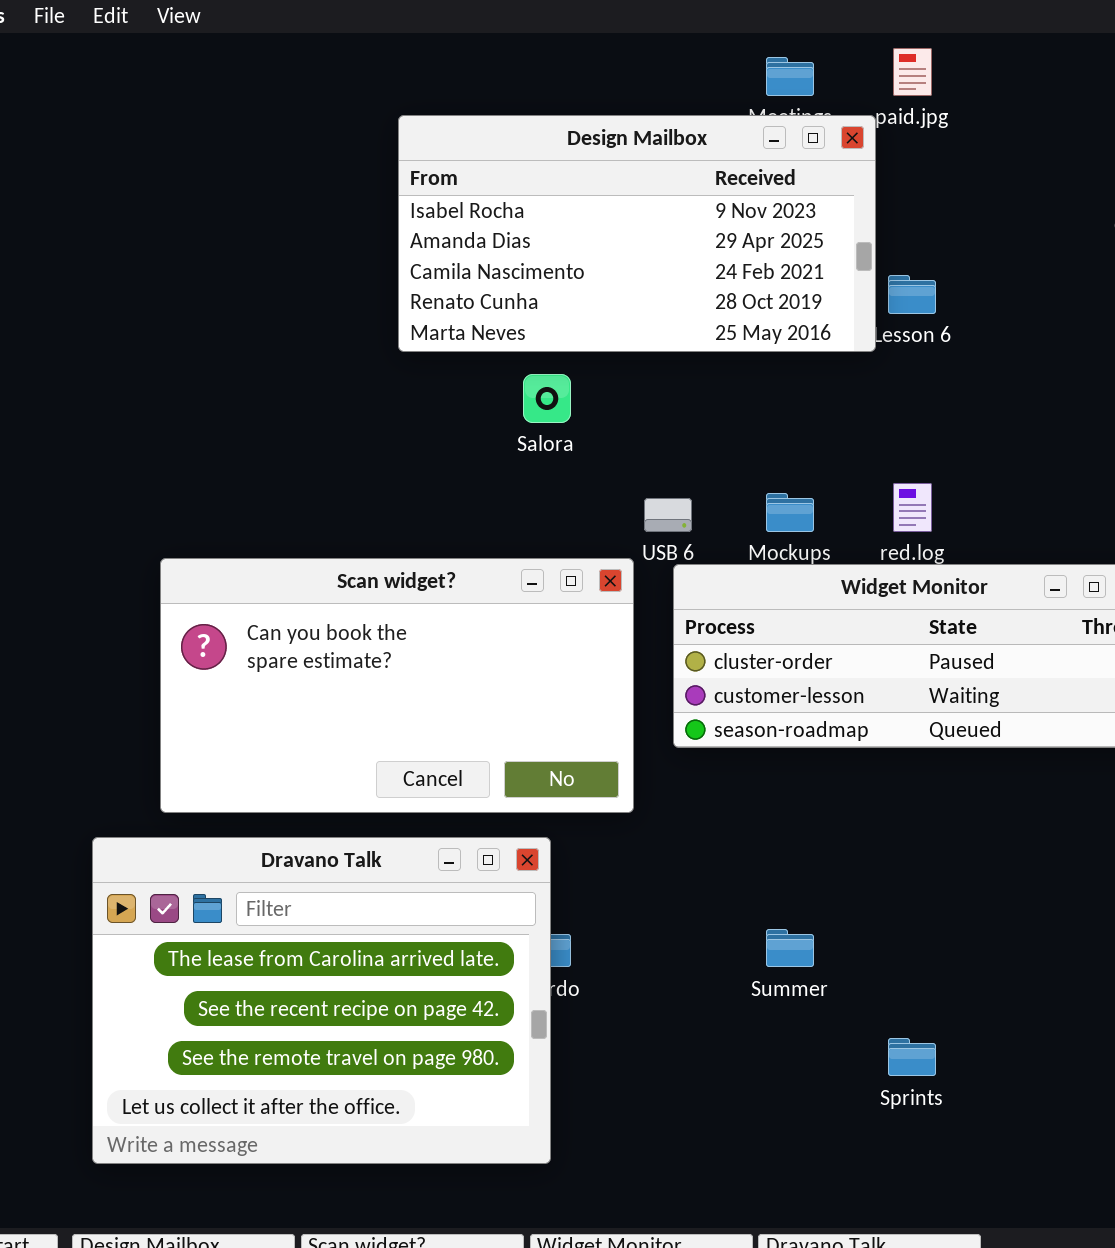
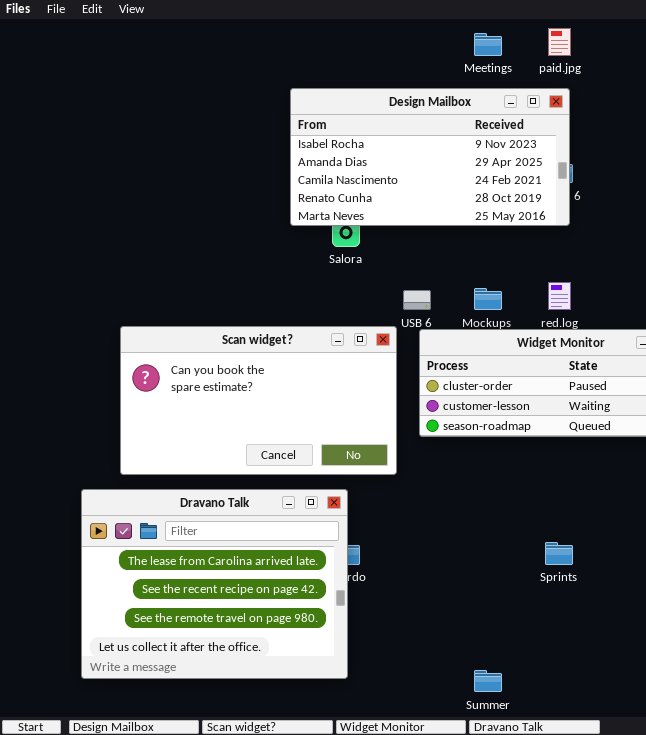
Design Mailbox: [398,115,876,352] -> [290,88,570,226], moved
Summer: [766,929,814,967] -> [474,670,502,692], moved
Sprints: [888,1038,936,1076] -> [545,542,573,565], moved

